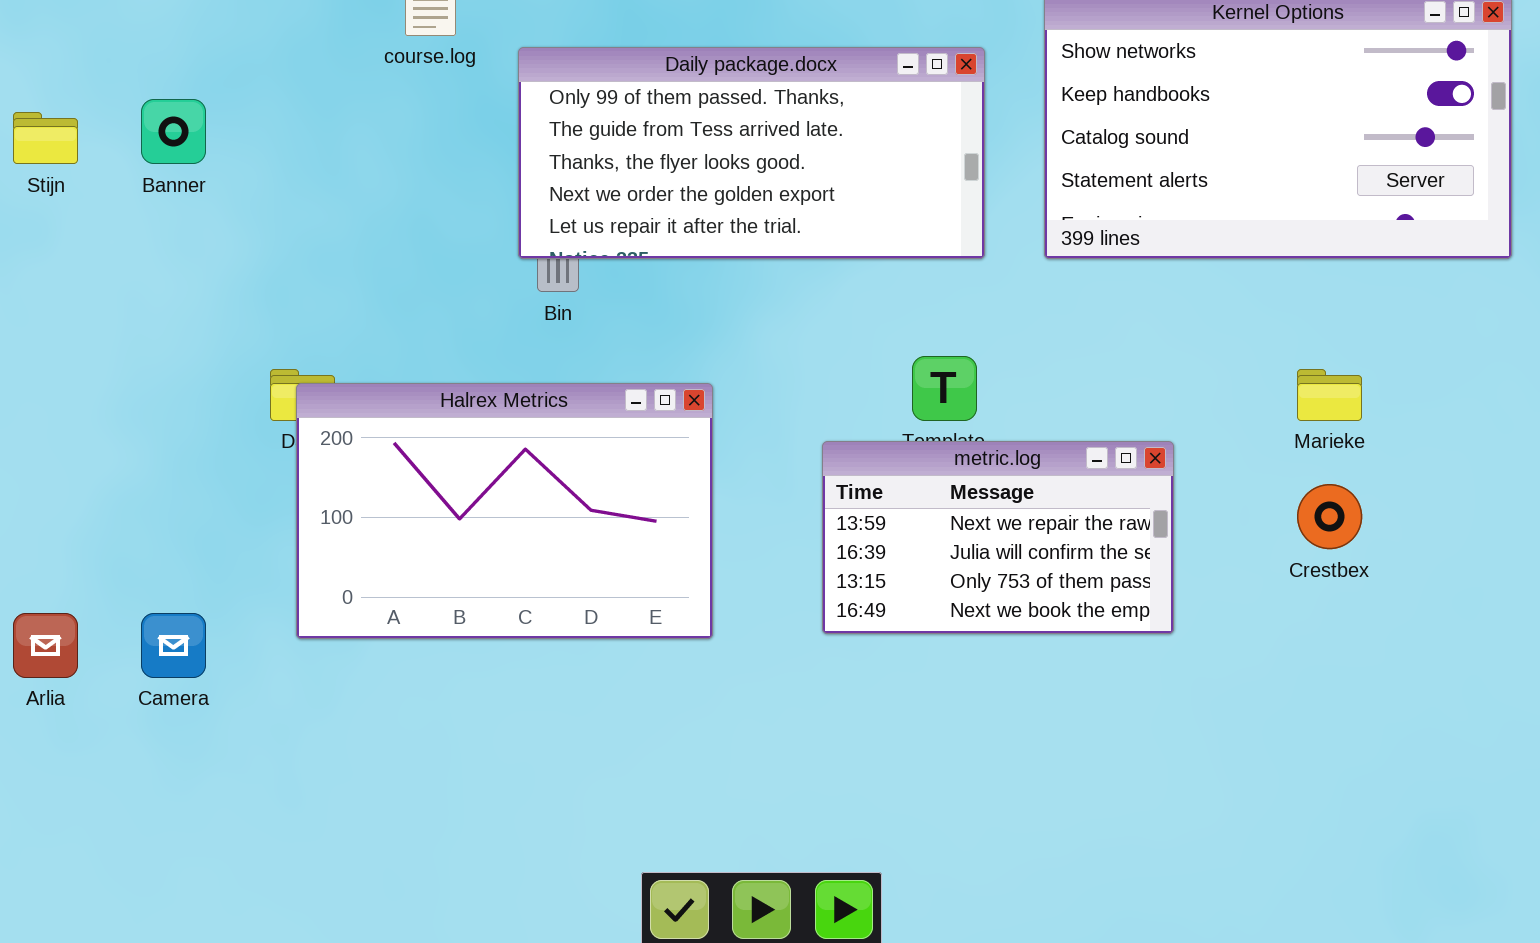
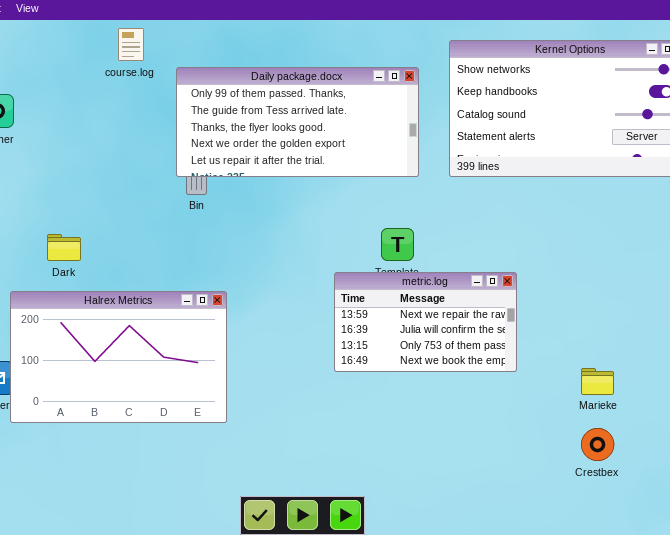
Marieke: [1297,369,1362,421] -> [581,368,614,395], moved
Halrex Metrics: [296,383,713,639] -> [10,291,227,423], moved
Crestbex: [1297,484,1362,549] -> [581,428,614,461], moved

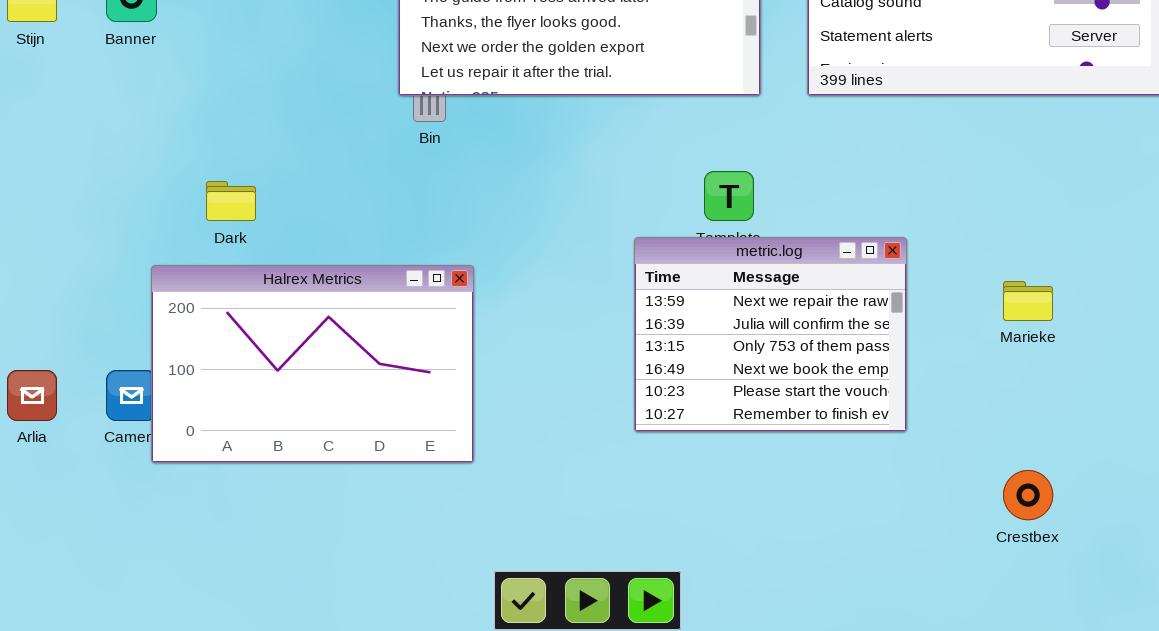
metric.log: [334,272,517,372] -> [634,237,907,432], resized
Marieke: [581,368,614,395] -> [1003,281,1053,321], moved

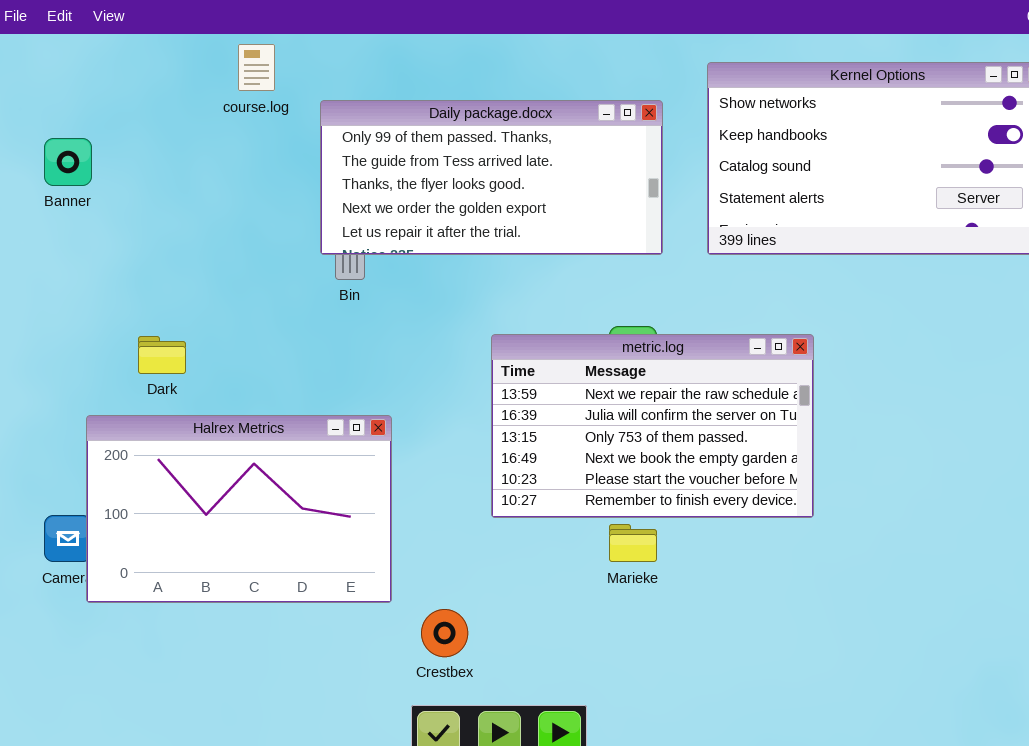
metric.log: [634,237,907,432] -> [491,334,814,518], moved, resized
Marieke: [1003,281,1053,321] -> [609,524,657,562], moved
Crestbex: [1003,470,1053,520] -> [421,609,468,657], moved

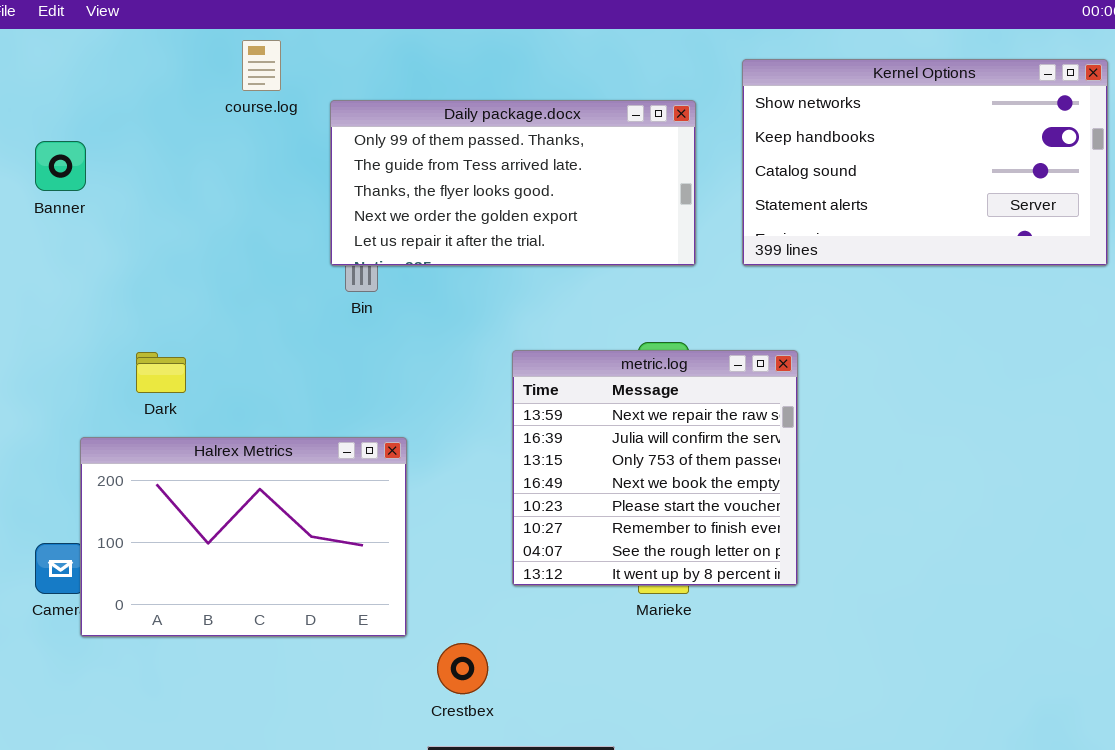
metric.log: [491,334,814,518] -> [512,350,798,586], resized

